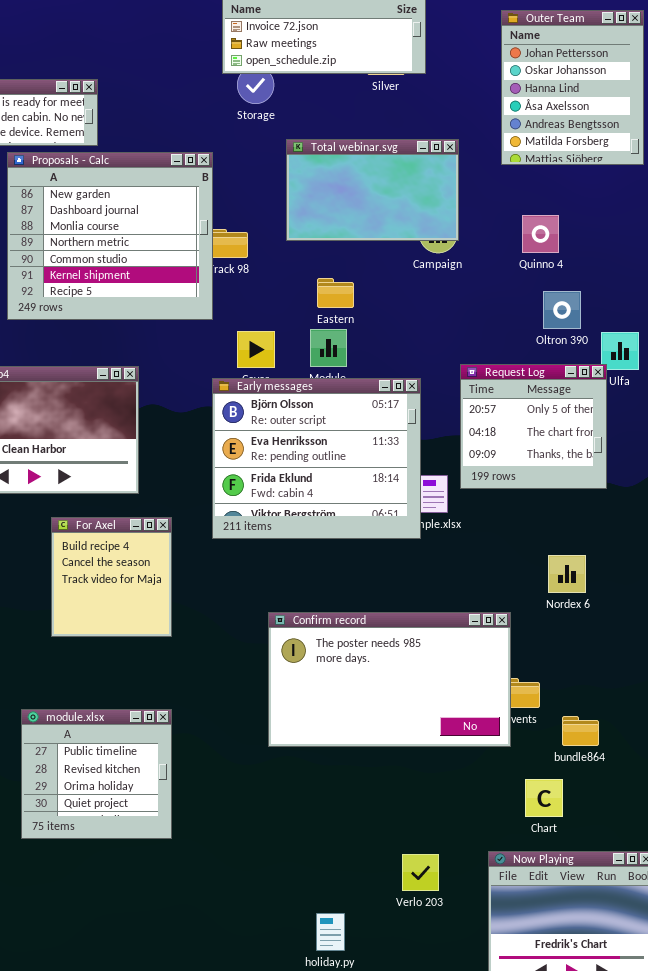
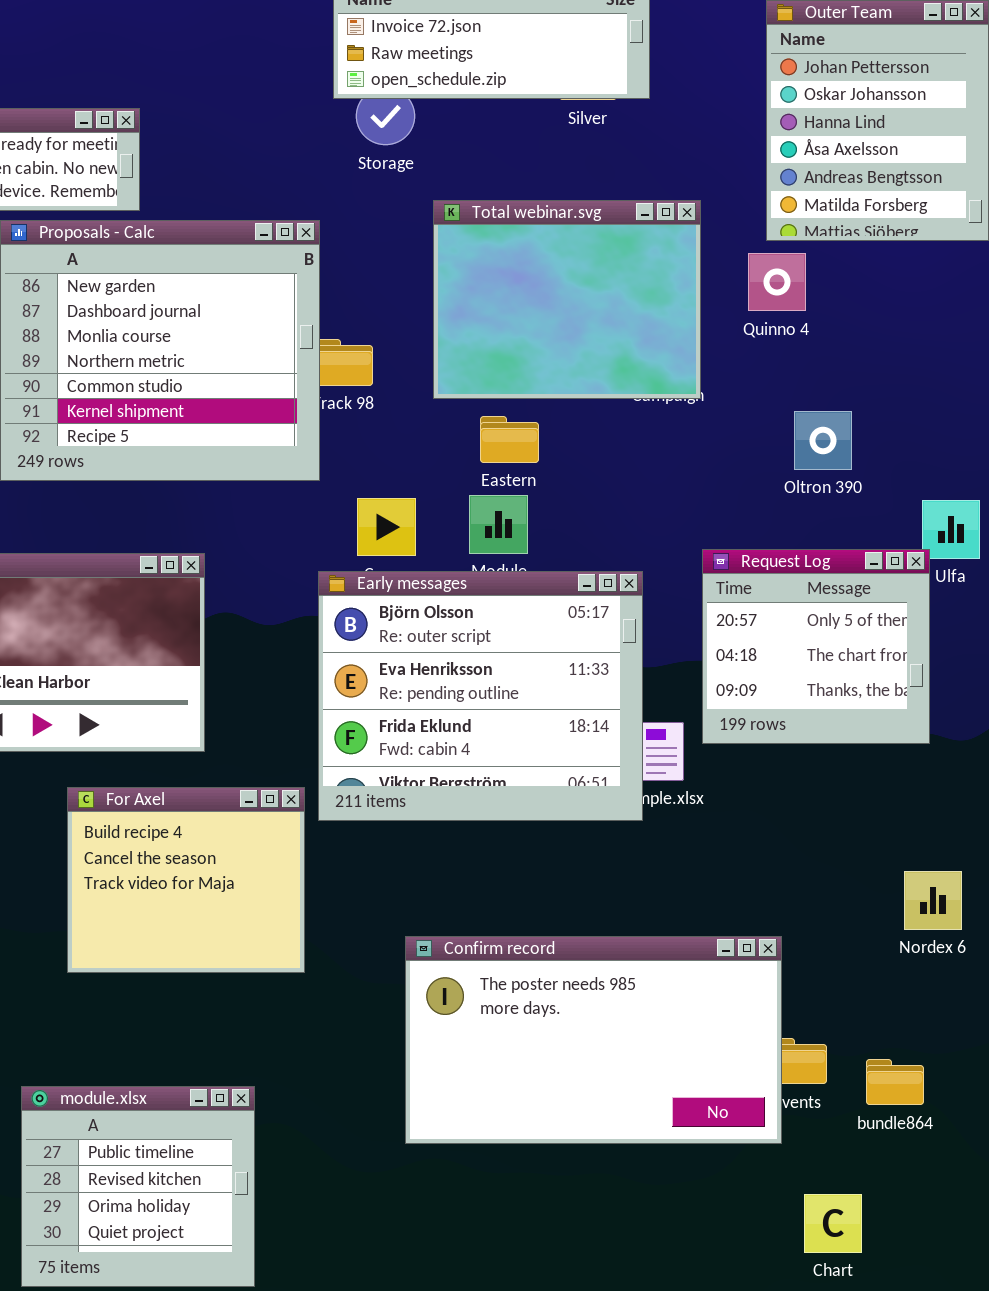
Total webinar.svg: [286,139,459,241] -> [433,200,701,399], resized
Quinno 4: [522,215,559,253] -> [748,253,806,311], moved
Oltron 390: [543,291,581,329] -> [794,411,852,470], moved
For Axel: [51,517,172,637] -> [67,787,305,973], resized
Nordex 6: [548,555,586,593] -> [904,871,962,930], moved
bundle864: [562,716,599,746] -> [866,1059,924,1105], moved

